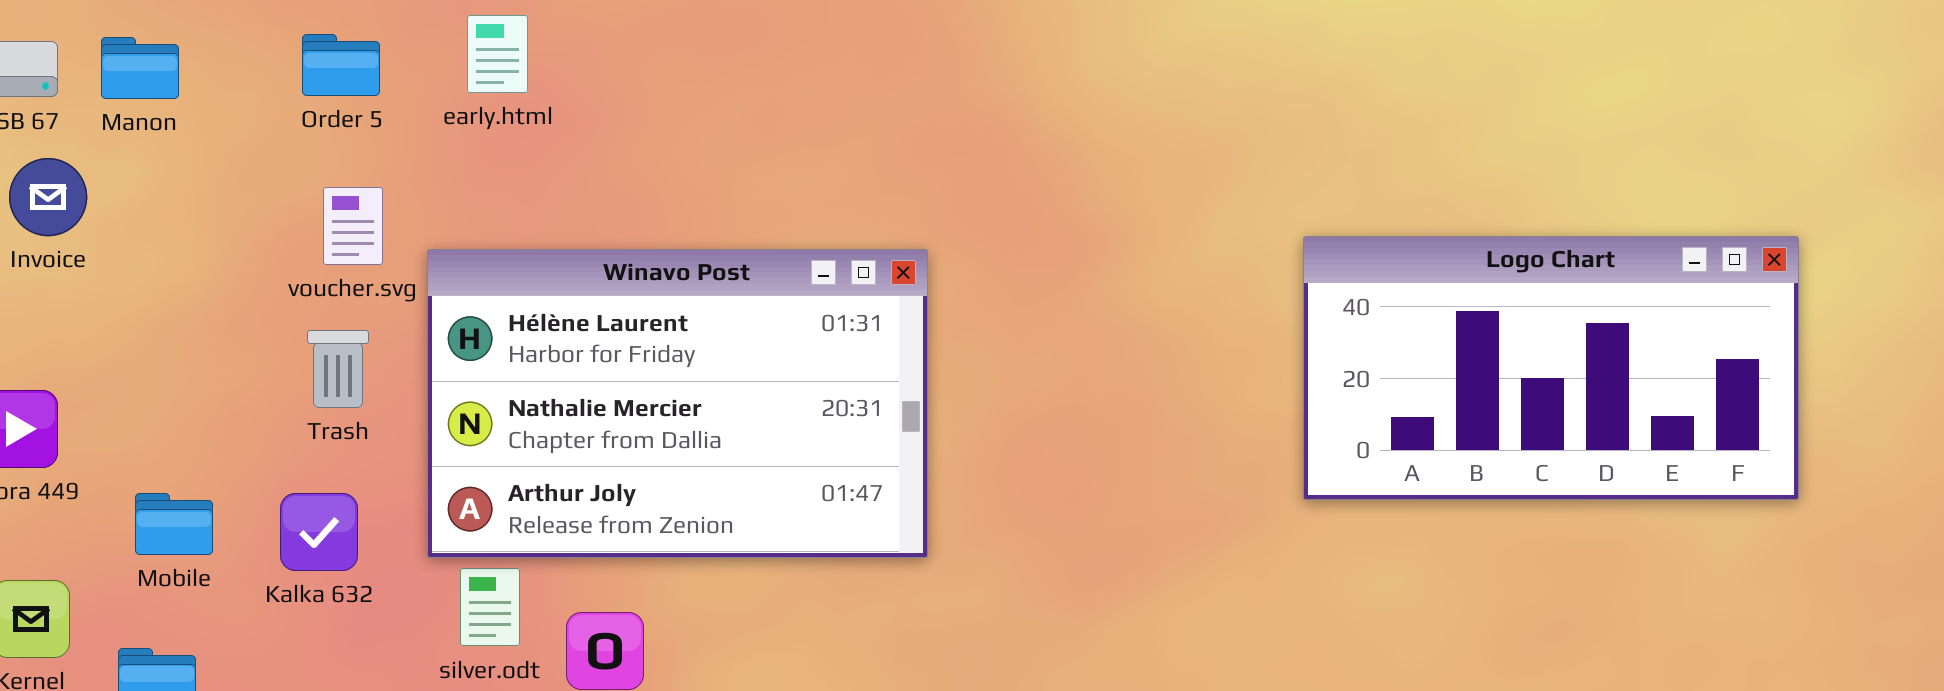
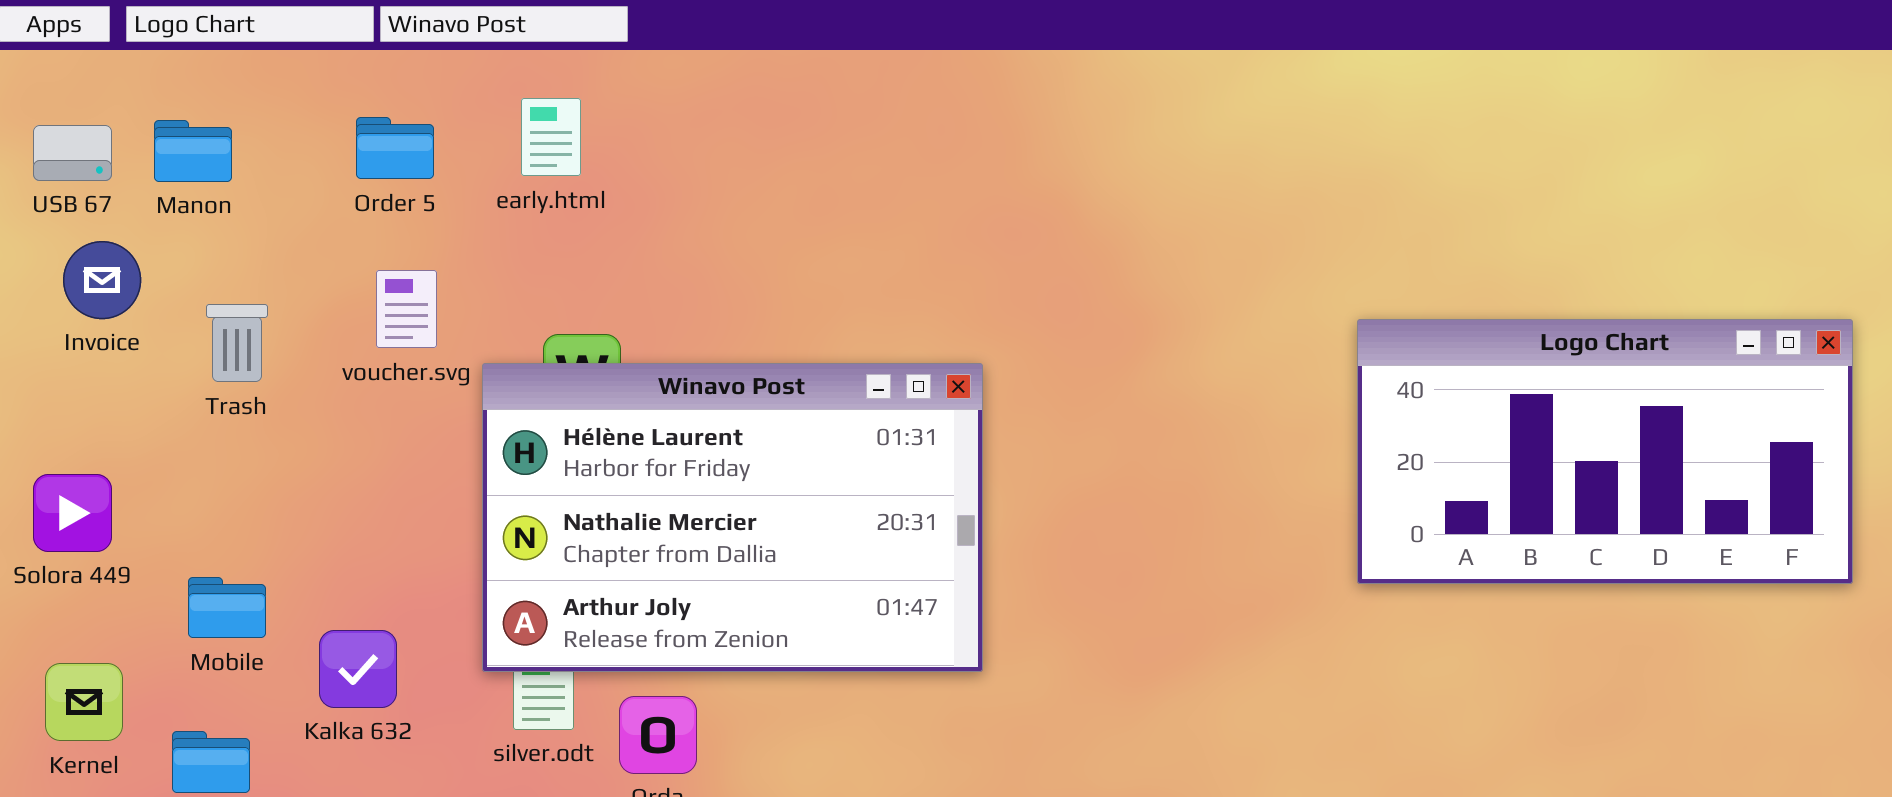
Winavo Post: [427,249,928,558] -> [482,363,983,672], moved
Trash: [307,330,369,408] -> [206,304,268,382], moved
Kalka 632: [280,493,358,571] -> [319,630,397,708], moved

